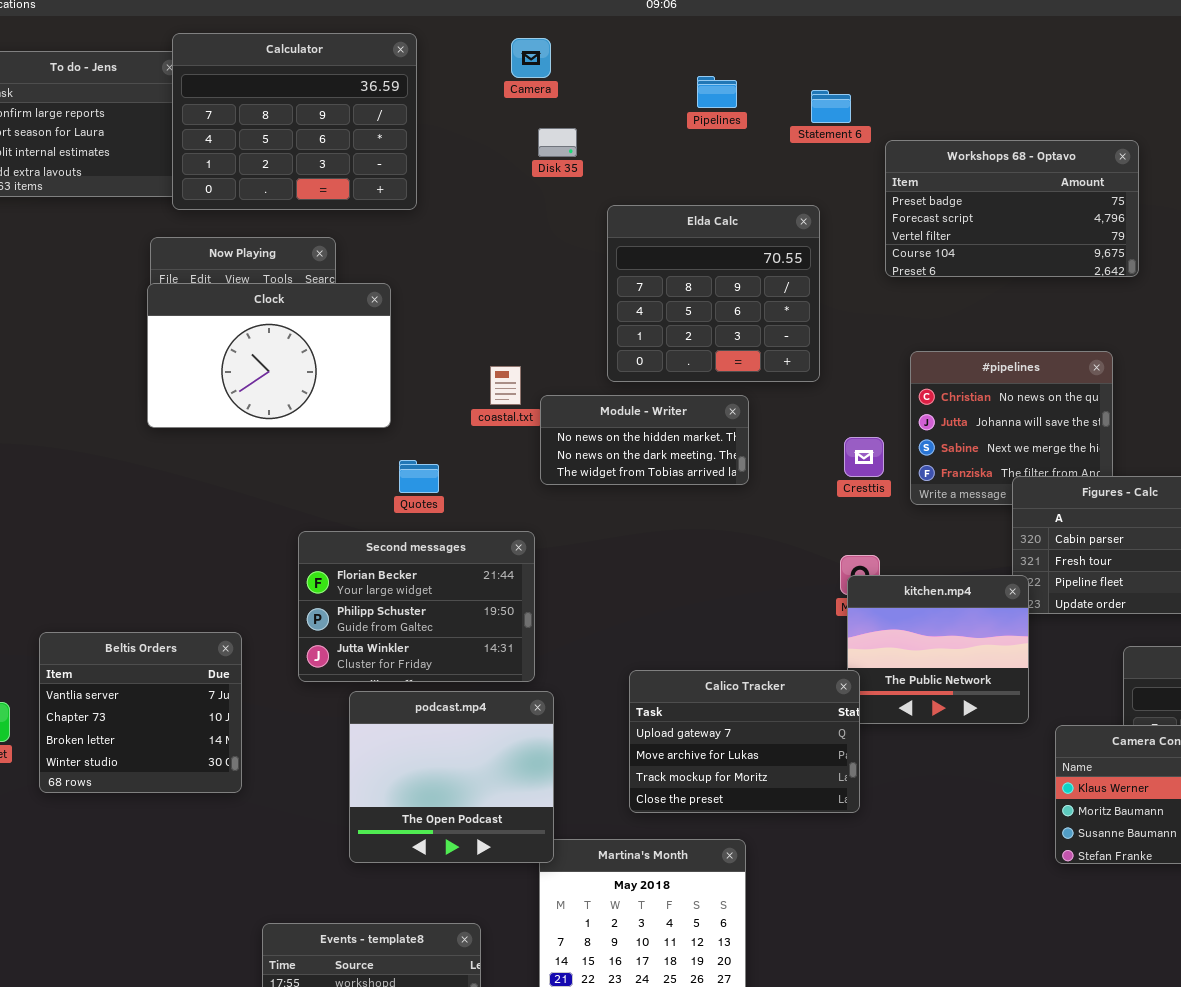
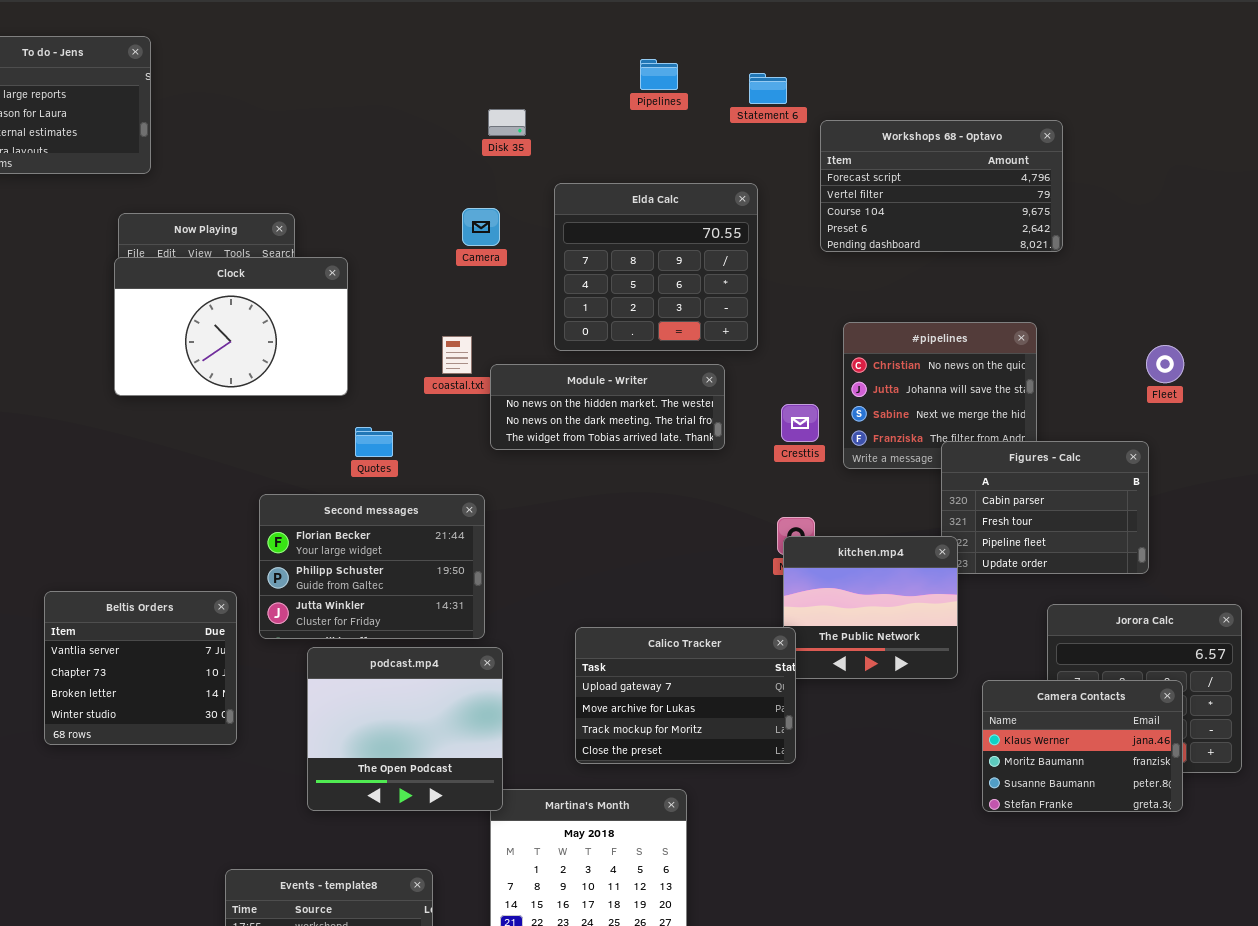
Calculator: [172,33,417,210] -> none, closed
Camera: [511,38,551,78] -> [462,208,500,246], moved
Workshops 68 - Optavo: [885,140,1139,277] -> [820,120,1063,252], scrolled down 1 row
Module - Writer: [540,395,749,485] -> [490,364,725,450], resized
Beltis Orders: [39,632,242,793] -> [44,591,237,745], moved

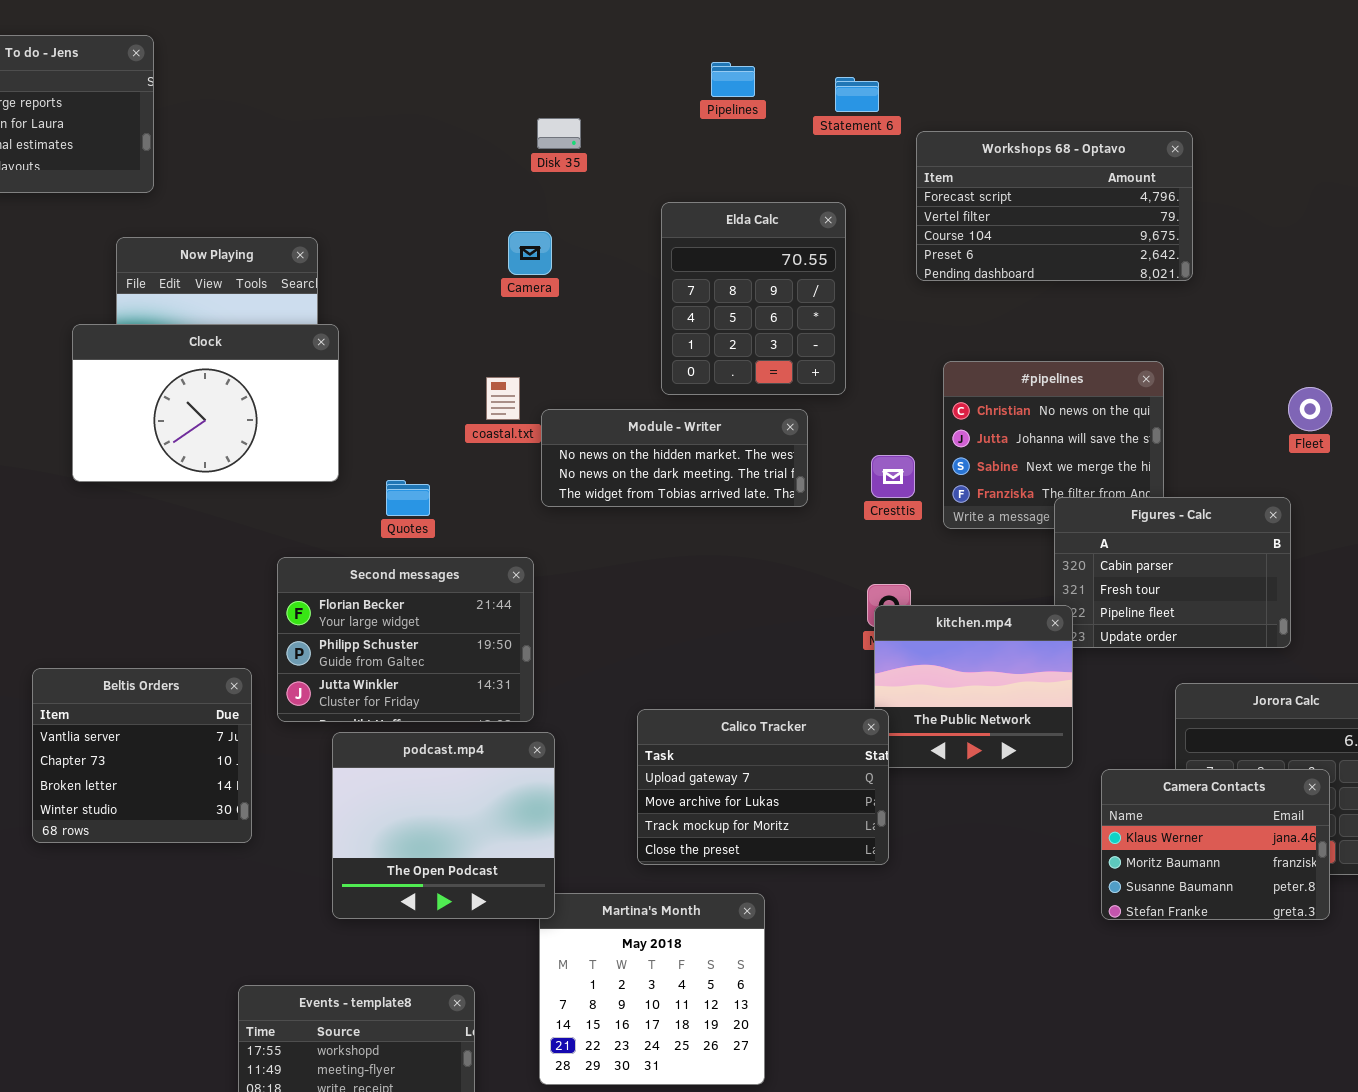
Elda Calc: [554,183,758,351] -> [661,202,846,395], resized
Clock: [114,257,348,396] -> [72,324,339,482], moved

